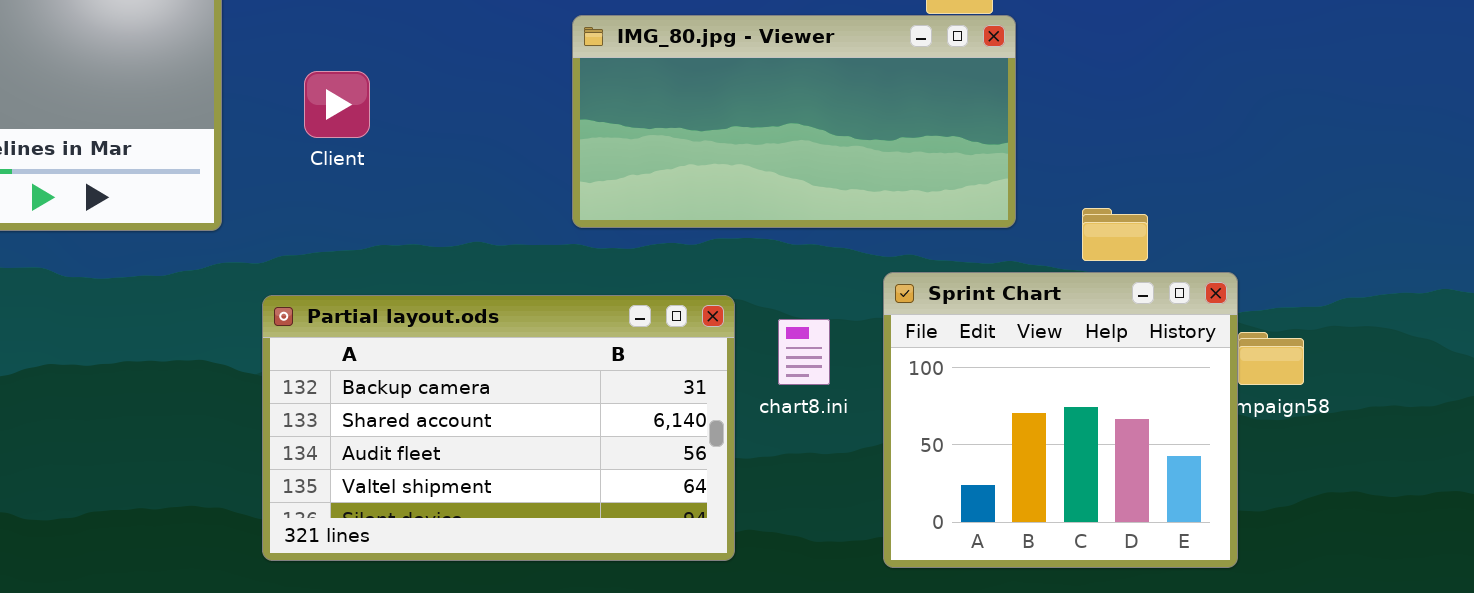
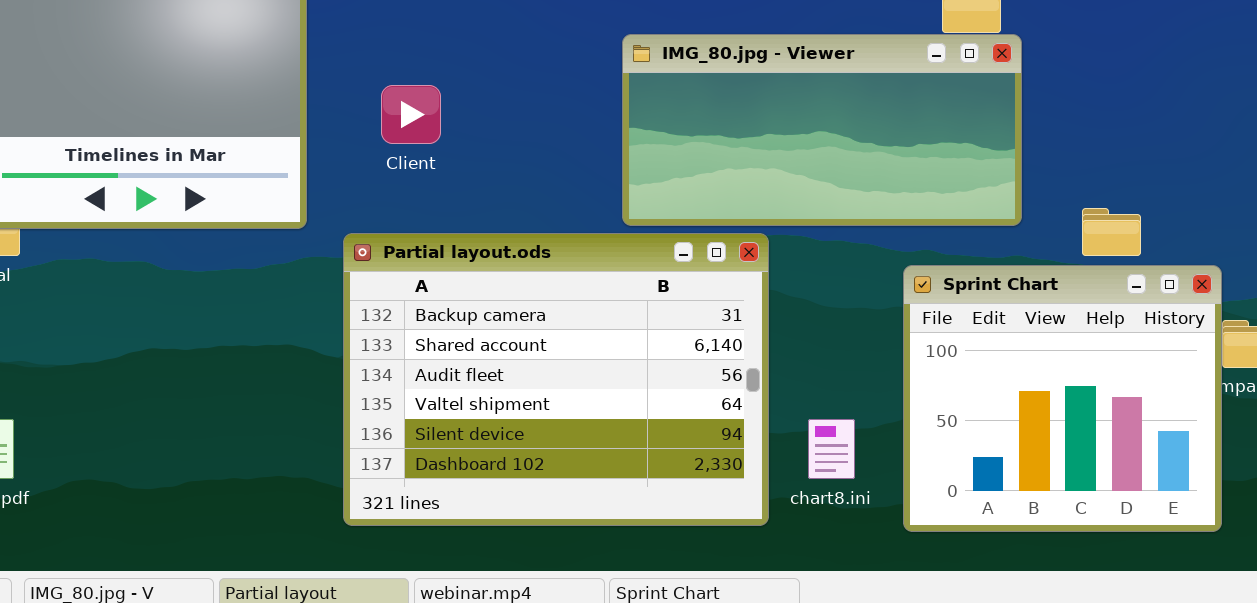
Partial layout.ods: [262,295,735,561] -> [343,233,769,526], resized
chart8.ini: [778,319,830,385] -> [808,419,855,479], moved

